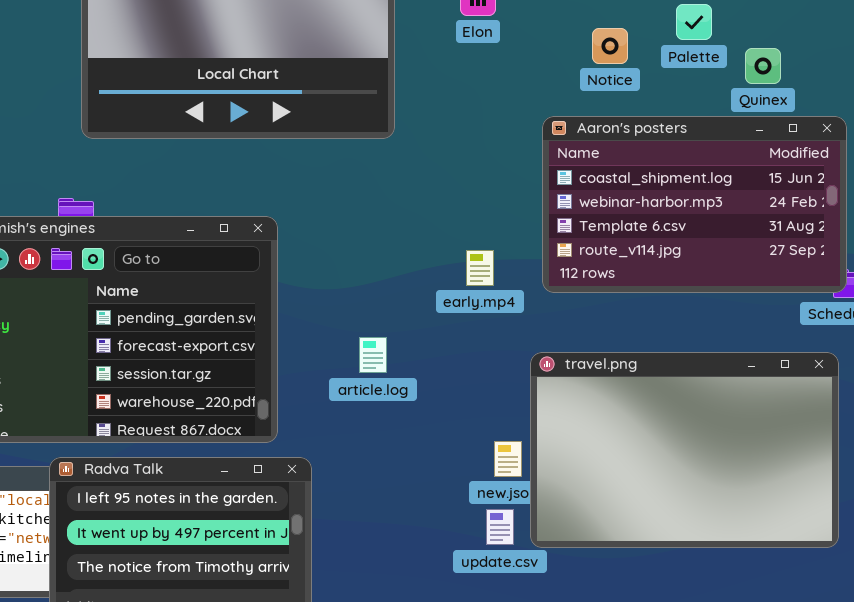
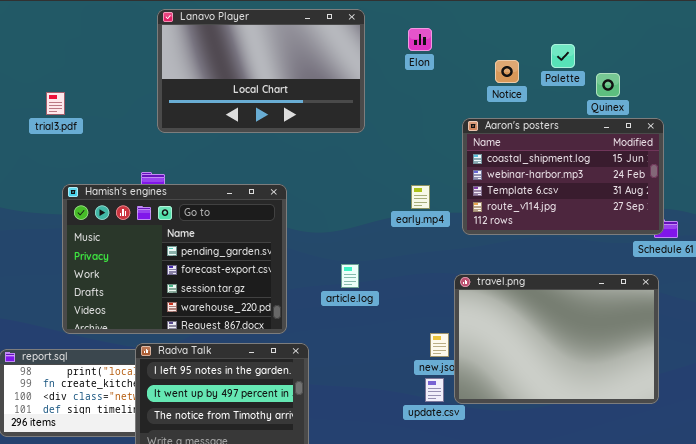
early.mp4: [466,250,494,286] -> [411,185,430,209], moved

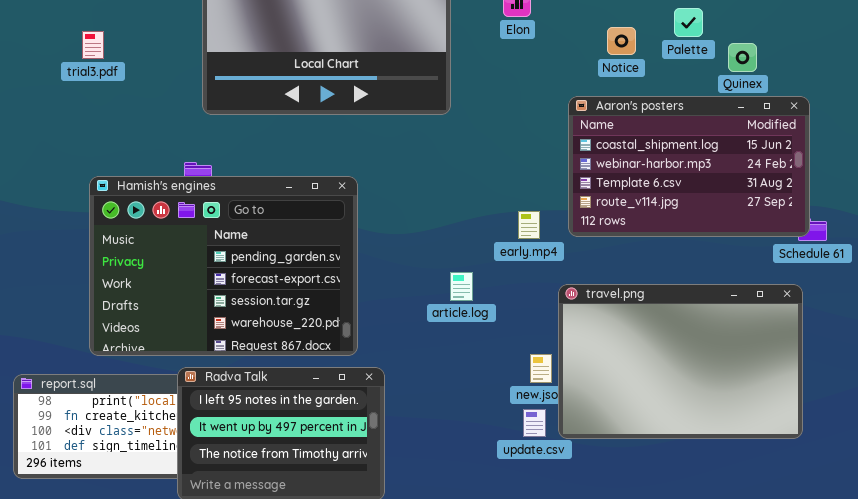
trial3.pdf: [46,92,65,115] -> [82,31,104,59], moved
early.mp4: [411,185,430,209] -> [518,211,540,239], moved
article.log: [341,264,359,288] -> [450,272,473,301], moved

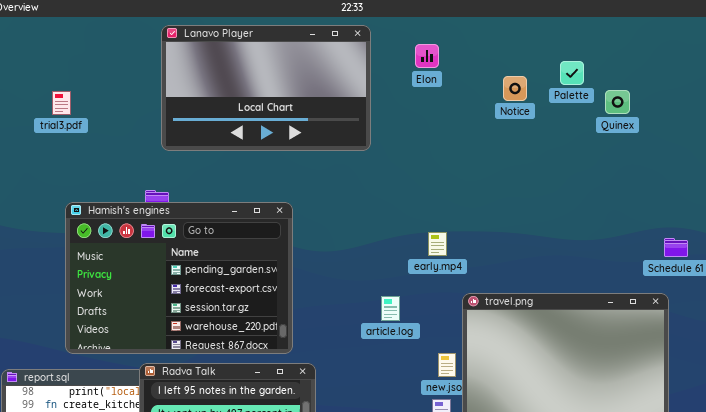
trial3.pdf: [82,31,104,59] -> [52,91,71,115], moved
Aaron's posters: [568,96,810,237] -> none, closed
article.log: [450,272,473,301] -> [381,296,400,321], moved

